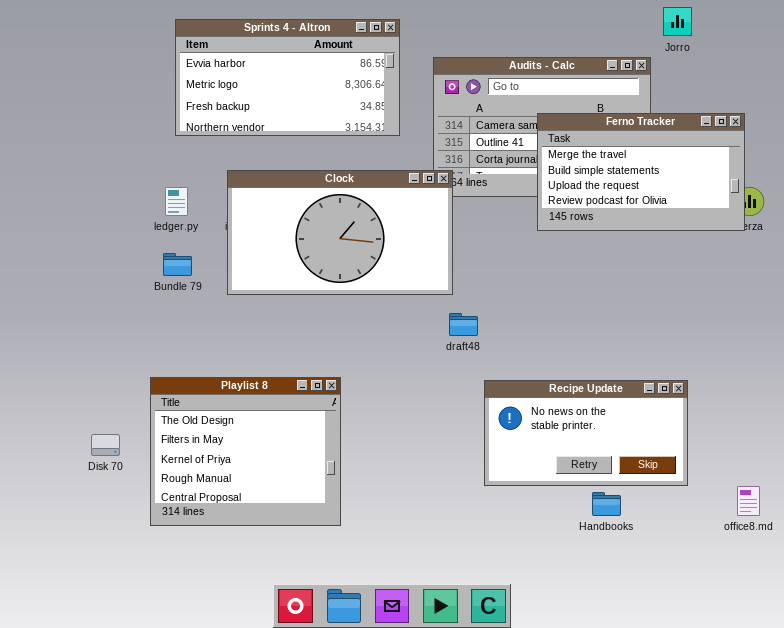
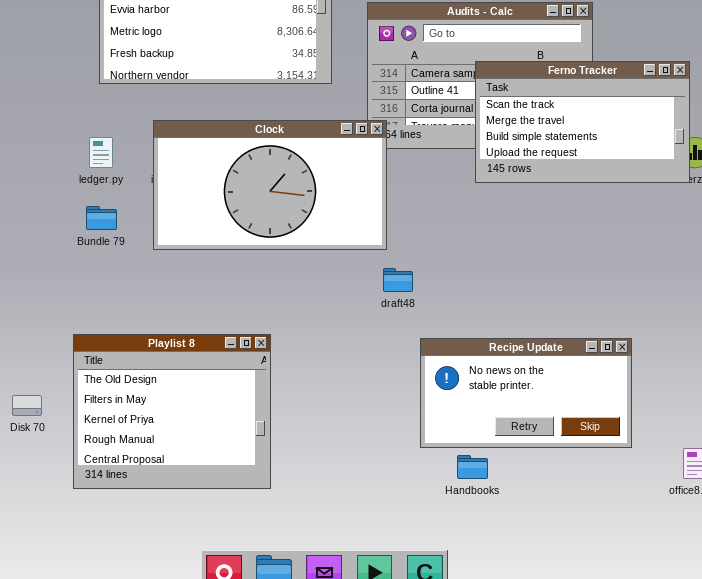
Ferno Tracker: [537,113,745,231] -> [475,61,690,183], scrolled up 1 row
Handbooks: [592,492,621,516] -> [457,455,488,479], moved

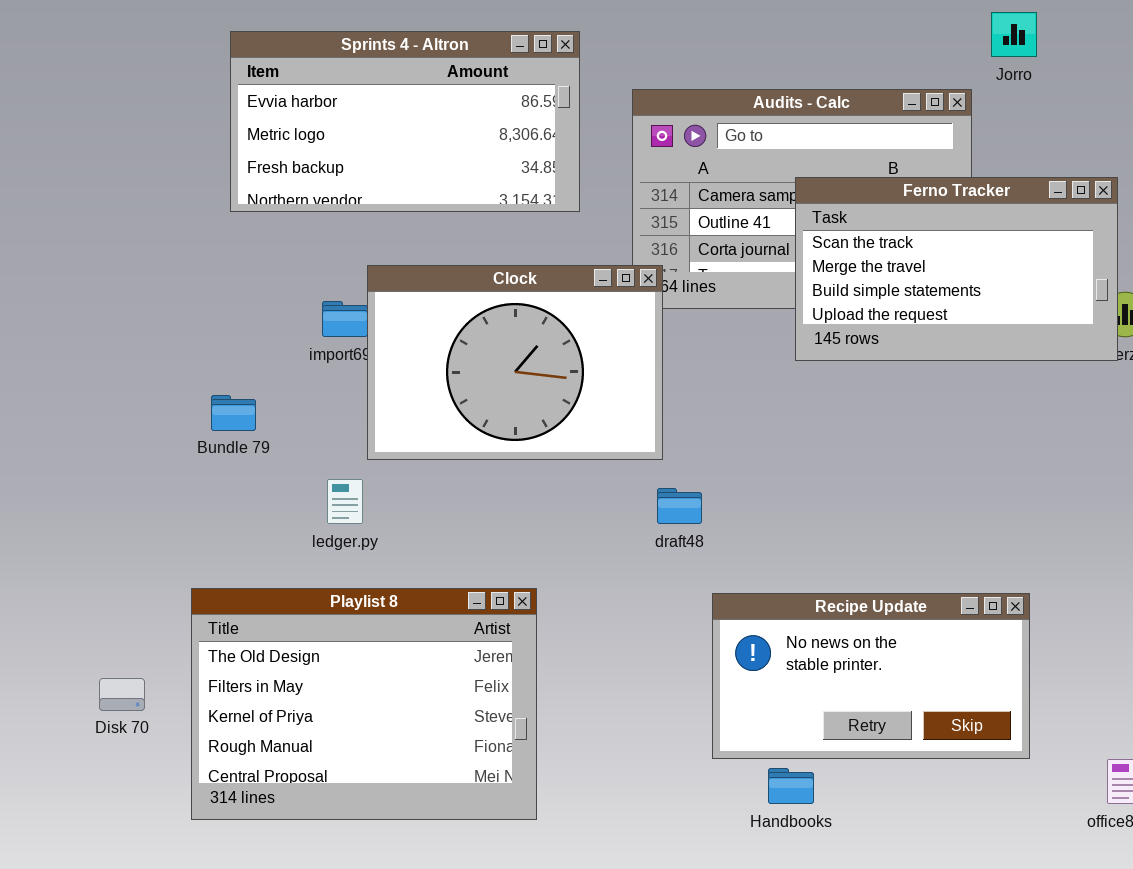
Clock: [153,120,387,250] -> [367,265,663,460], resized
ledger.py: [89,137,113,168] -> [327,479,363,524], moved
Playlist 8: [73,334,271,489] -> [191,588,537,820], resized

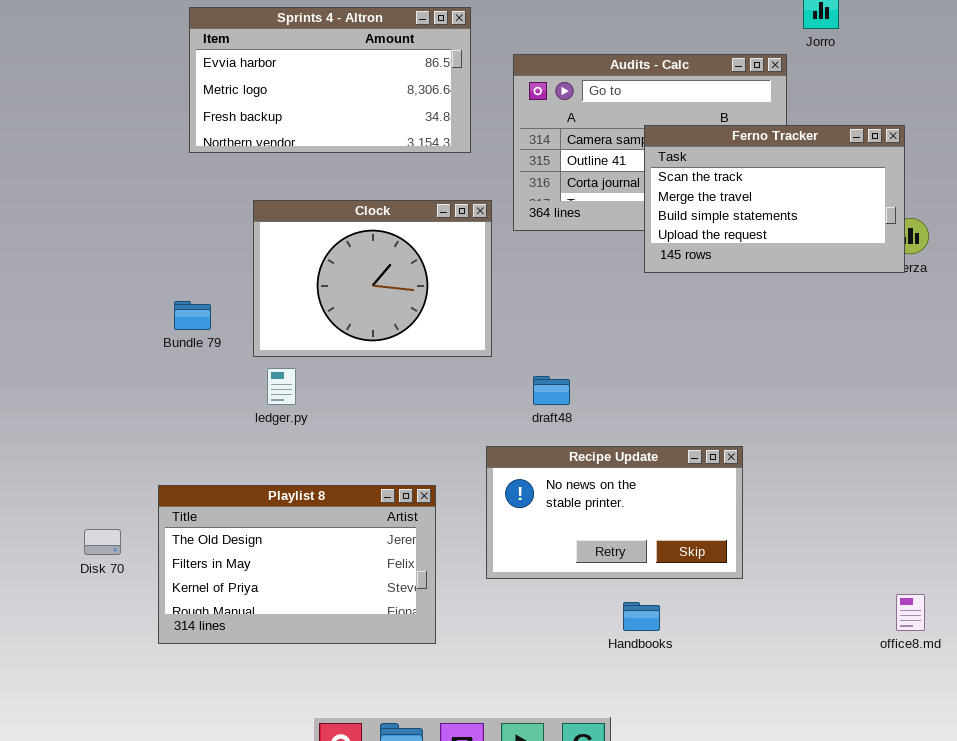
Clock: [367,265,663,460] -> [253,200,492,357], moved
Playlist 8: [191,588,537,820] -> [158,485,436,644], resized
Recipe Update: [712,593,1030,759] -> [486,446,743,579], moved

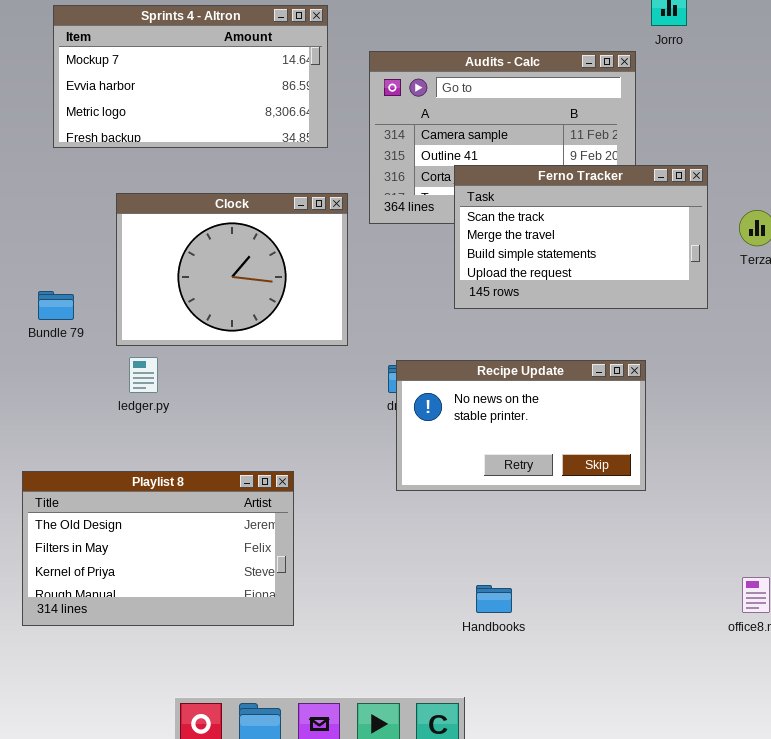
Sprints 4 - Altron: [189,7,471,153] -> [53,5,328,148], scrolled up 1 row
Ferno Tracker: [644,125,905,273] -> [454,165,708,309], moved
Recipe Update: [486,446,743,579] -> [396,360,646,491], moved

